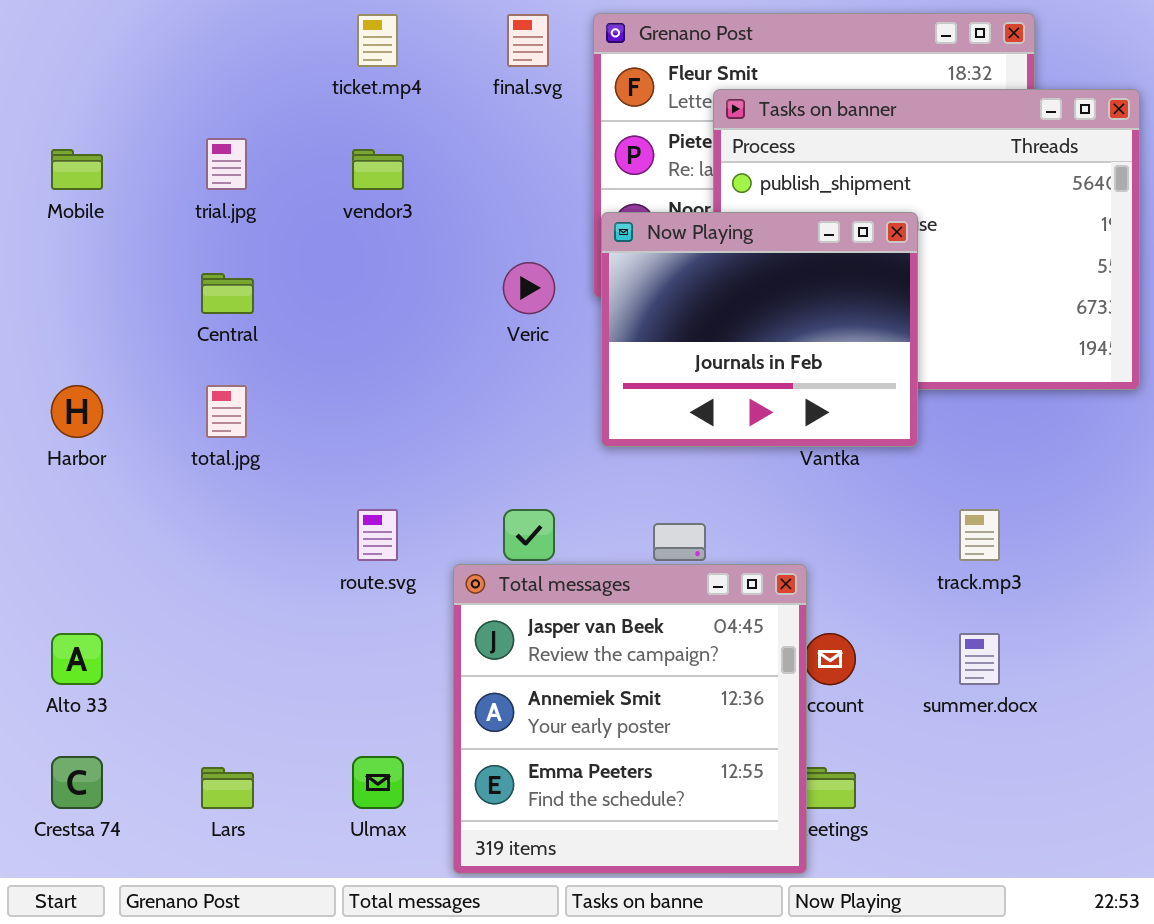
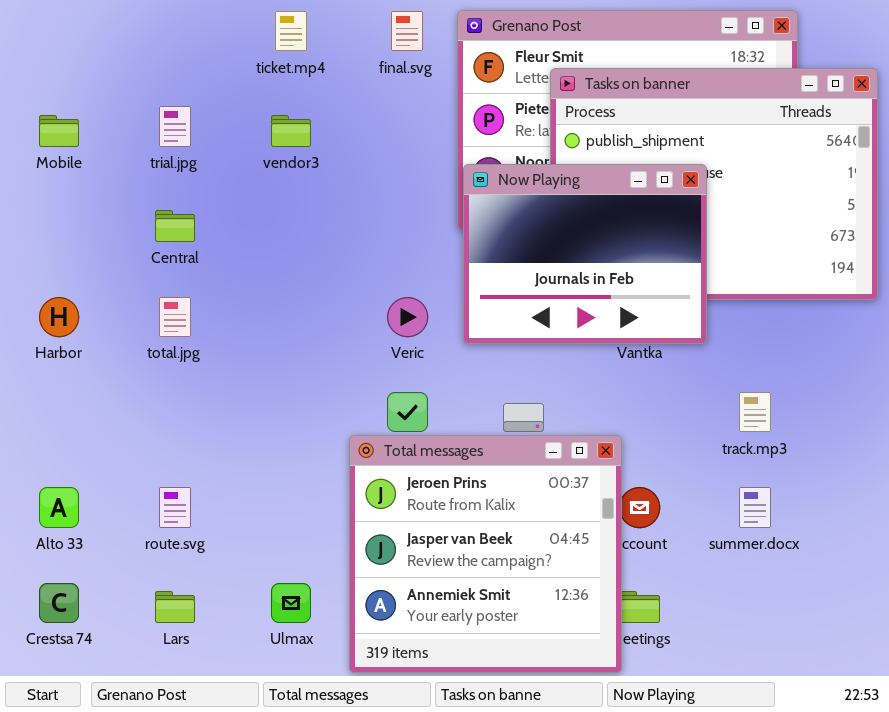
Veric: [503,262,555,314] -> [387,297,428,337], moved
route.svg: [357,509,398,561] -> [159,487,191,528], moved
Total messages: [453,564,807,874] -> [349,435,622,673], scrolled up 1 row

